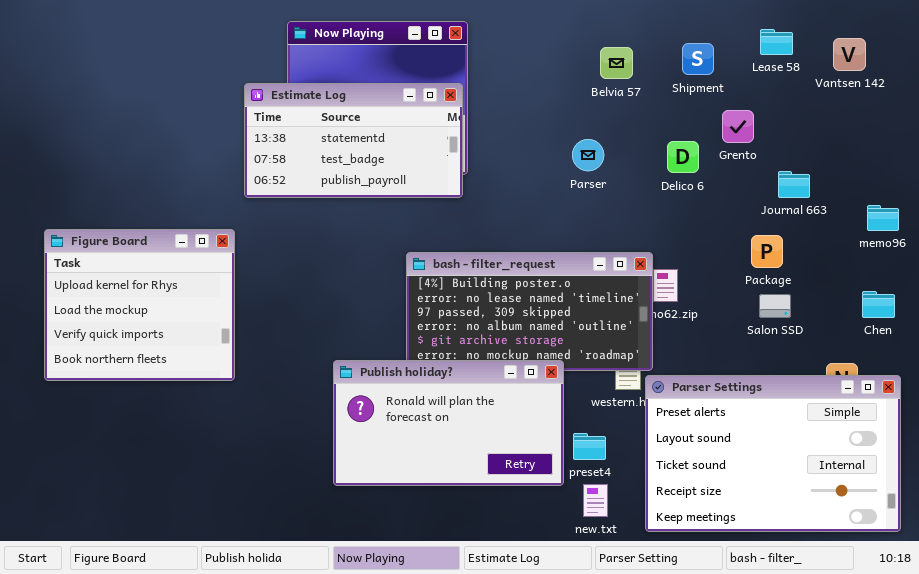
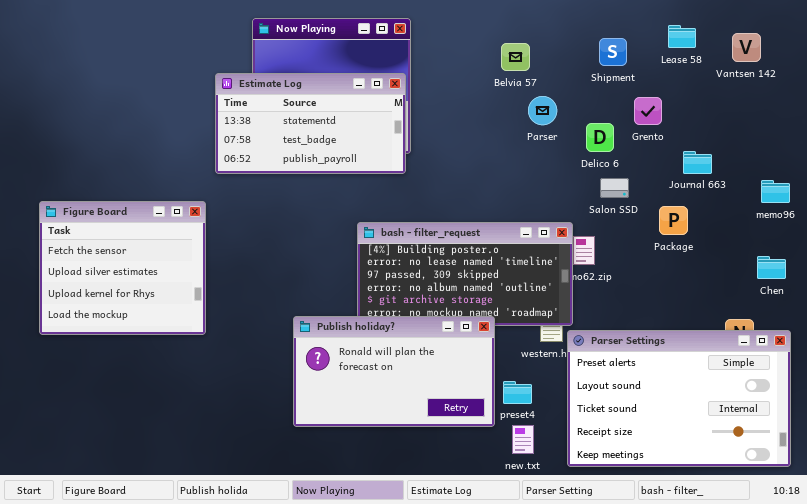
Belvia 57: [600,47,633,79] -> [501,43,530,71], moved
Parser: [572,139,604,171] -> [528,96,557,125], moved
Figure Board: [44,229,235,381] -> [39,201,206,335], scrolled up 2 rows
Salon SSD: [759,294,791,318] -> [600,178,629,198], moved

